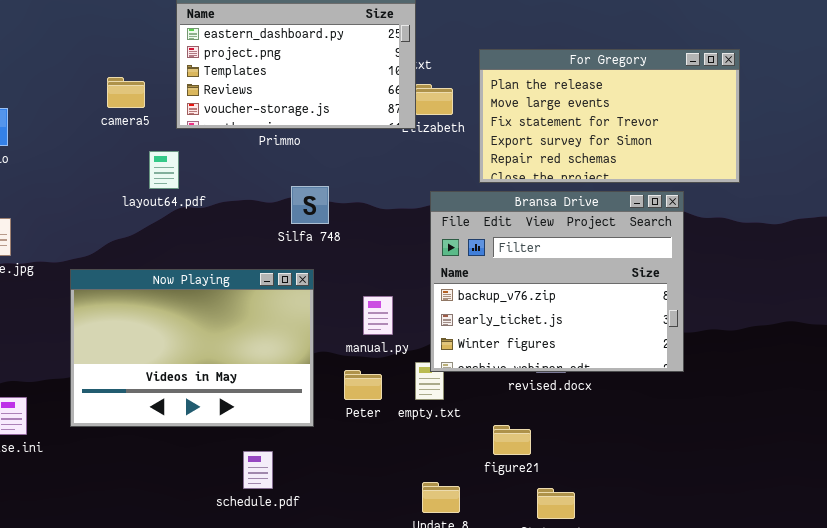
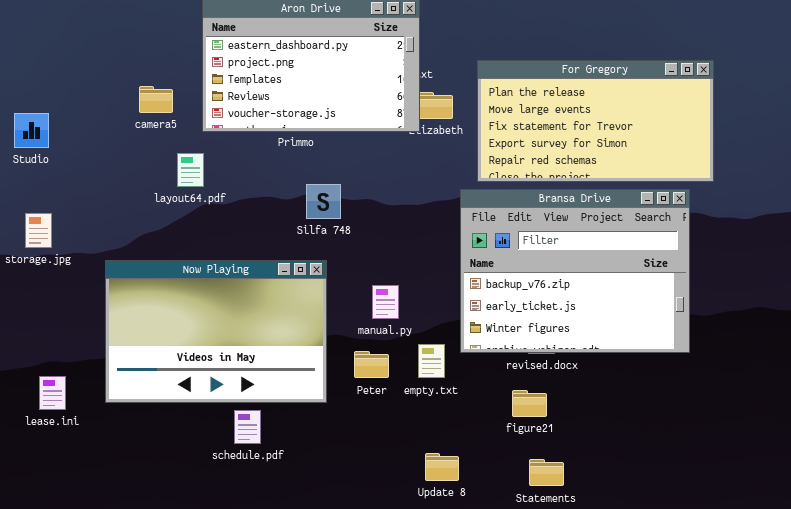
Bransa Drive: [430,191,684,372] -> [460,189,690,353], moved
figure21: [493,425,531,455] -> [512,390,547,417], moved
schedule.pdf: [243,451,273,489] -> [234,410,261,444], moved

